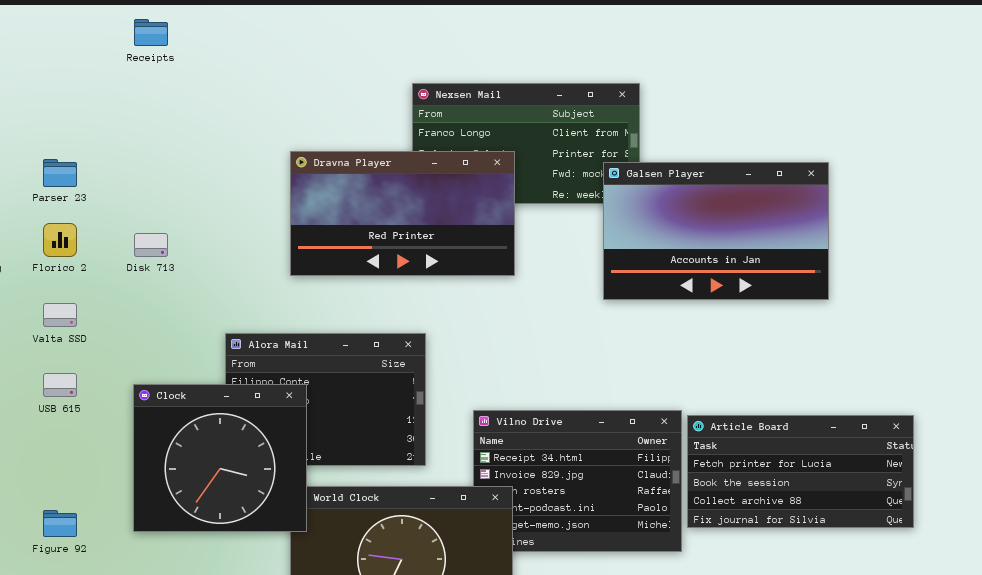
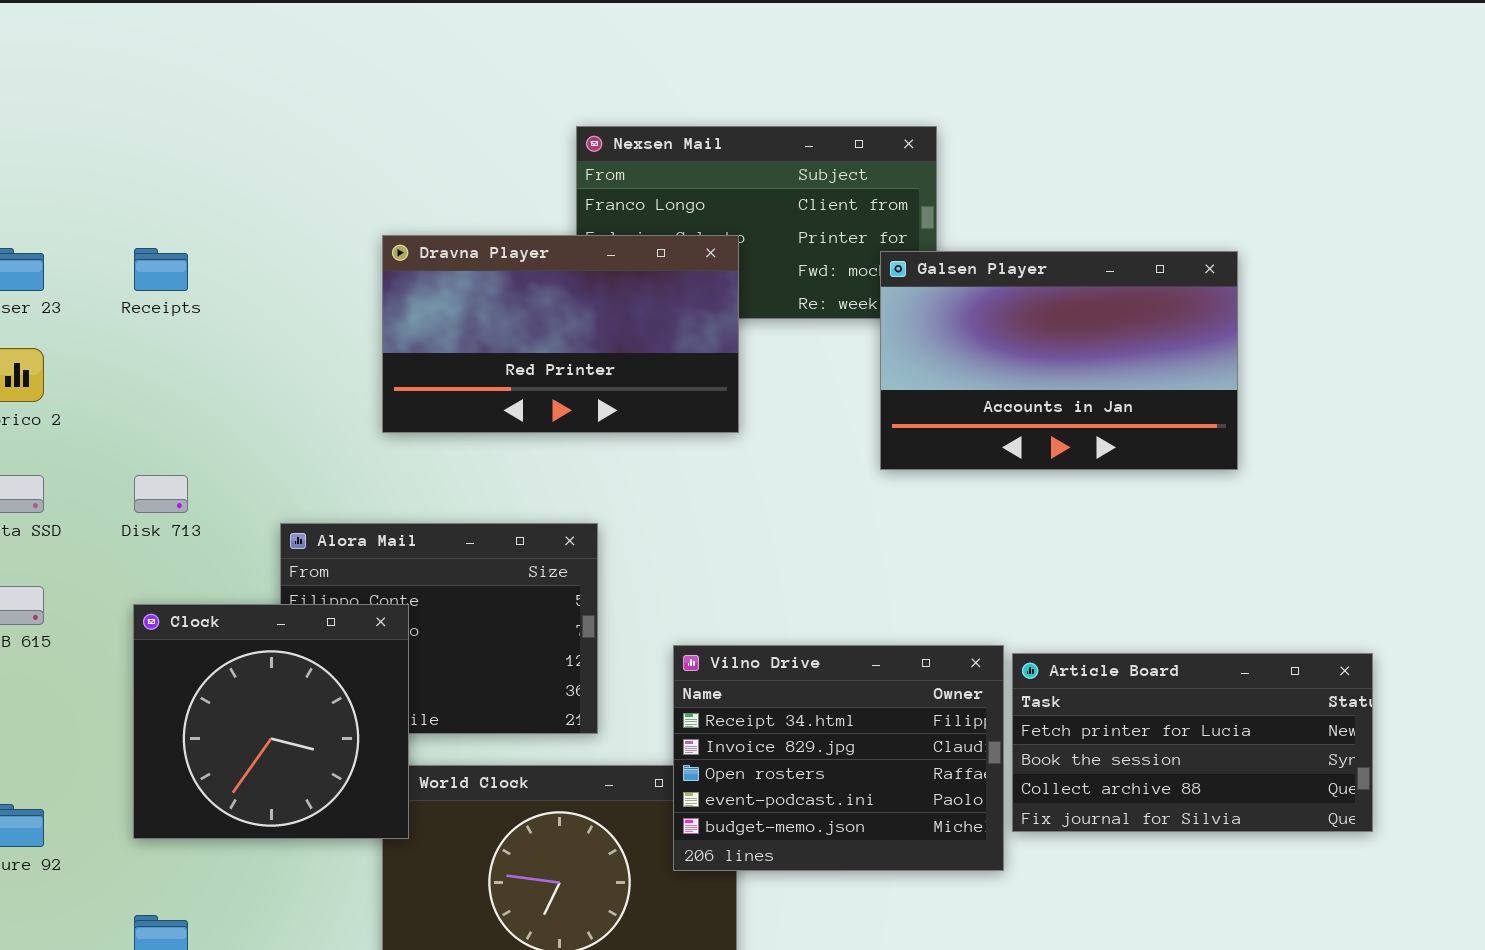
Receipts: [134,19,168,46] -> [134,248,188,291], moved
Disk 713: [134,233,168,257] -> [134,475,188,513], moved
Vilno Drive: [473,410,682,552] -> [673,645,1004,871], raised

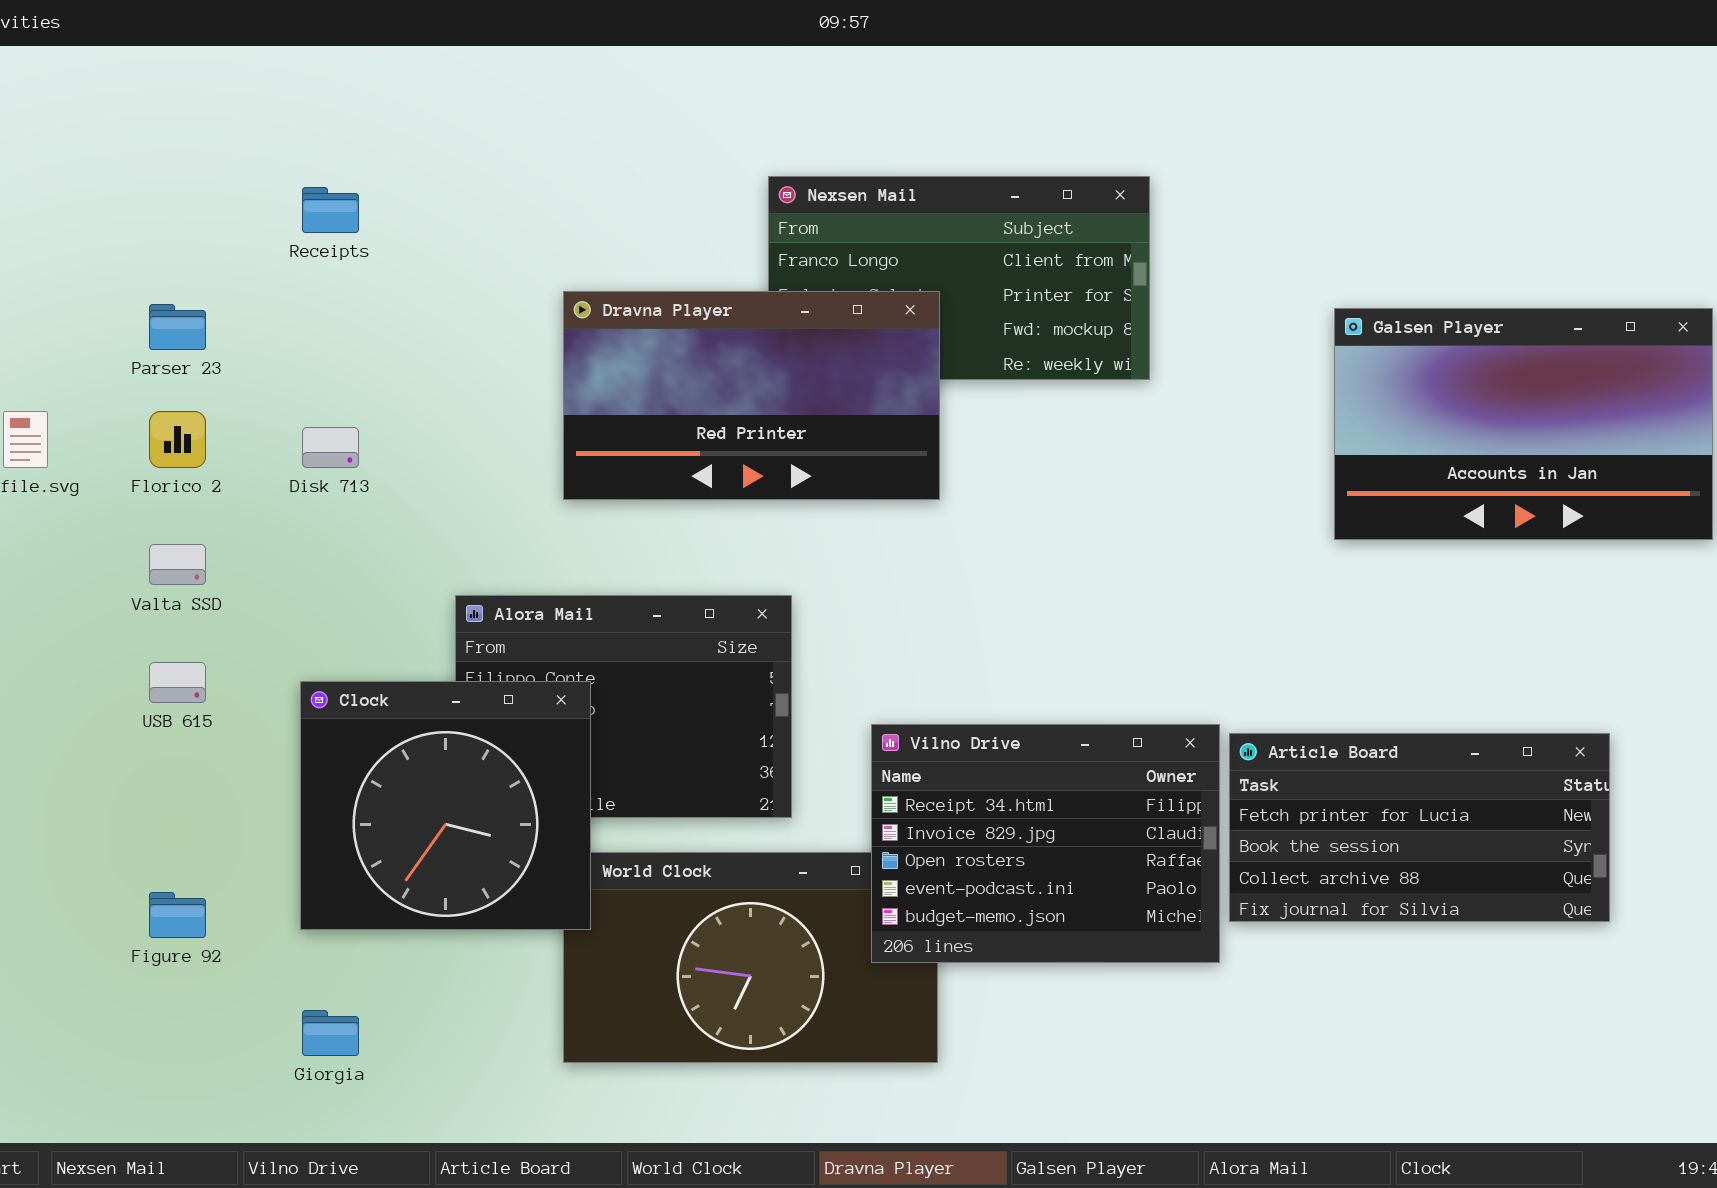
Receipts: [134,248,188,291] -> [302,187,359,233], moved
Galsen Player: [880,251,1238,470] -> [1334,308,1713,540], moved
Disk 713: [134,475,188,513] -> [302,427,359,468], moved

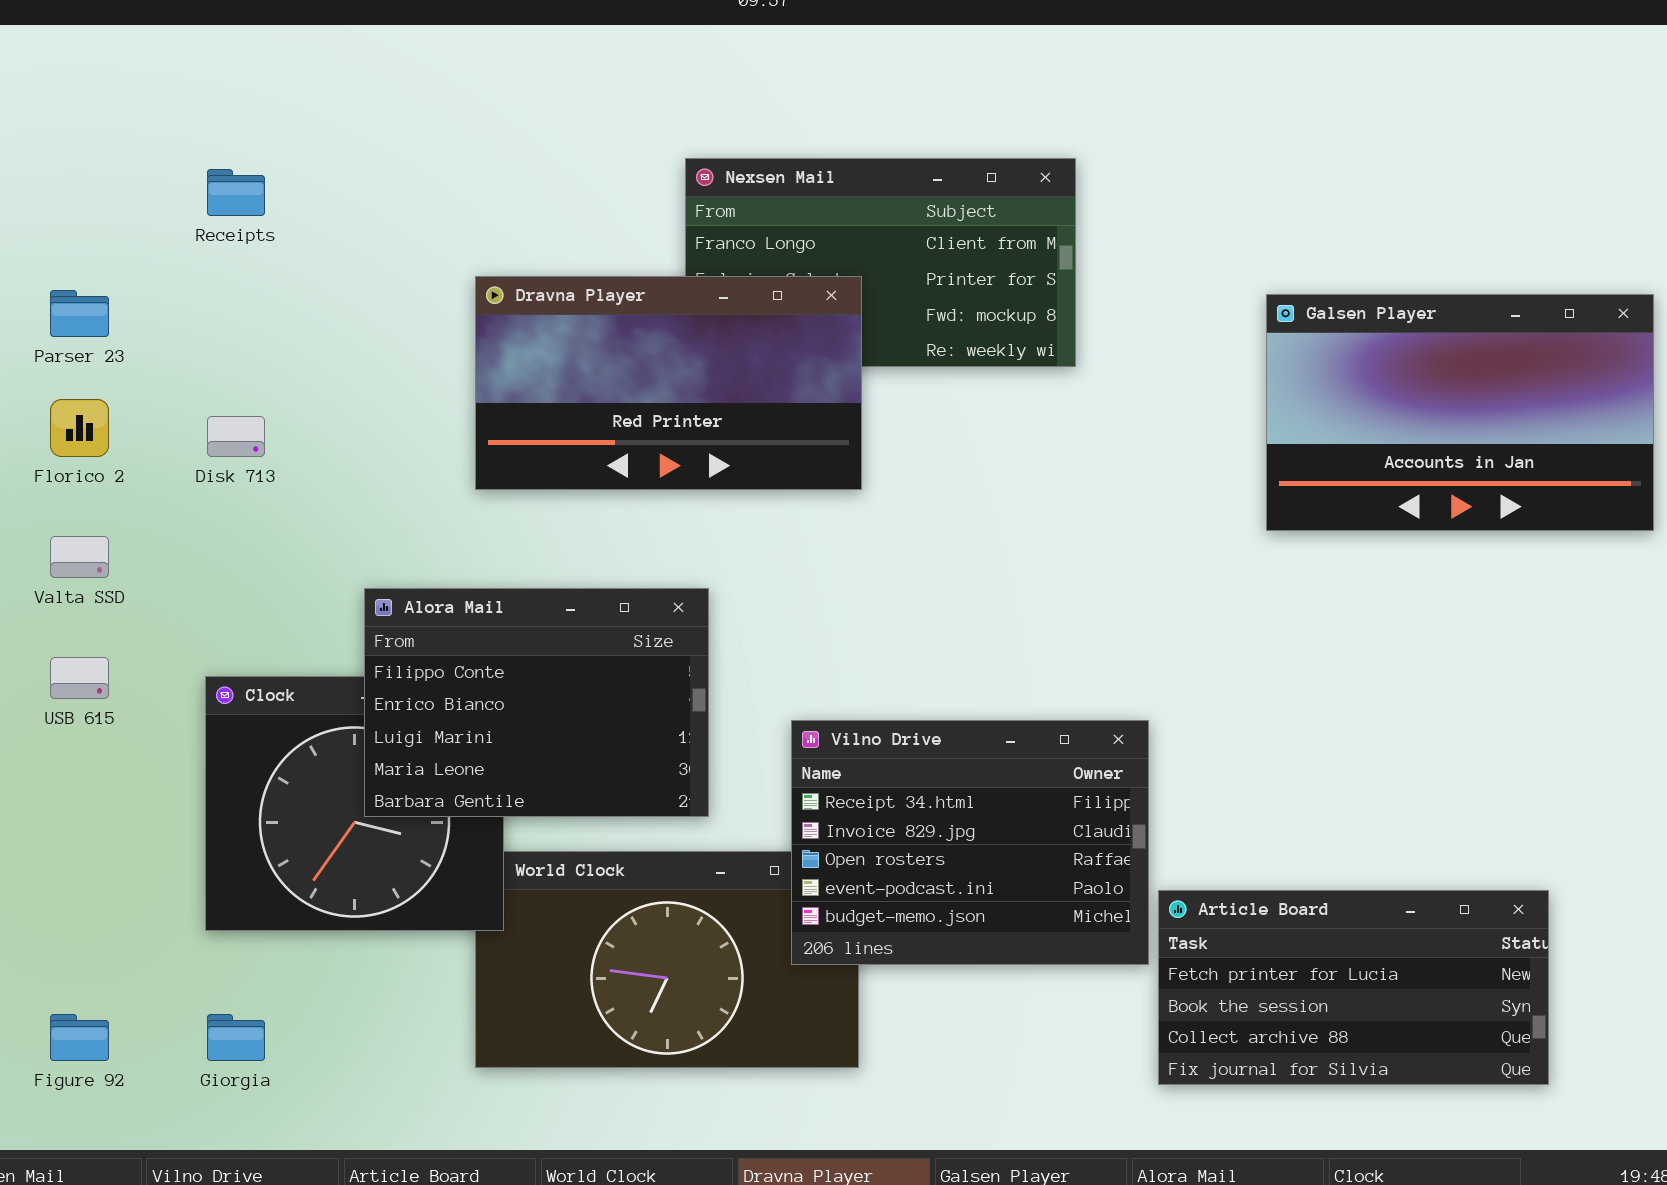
Alora Mail: [455,595,792,818] -> [364,588,709,817], raised
Article Board: [1229,733,1610,922] -> [1158,890,1549,1085], moved
Figure 92: [149,892,206,938] -> [50,1014,109,1061], moved

